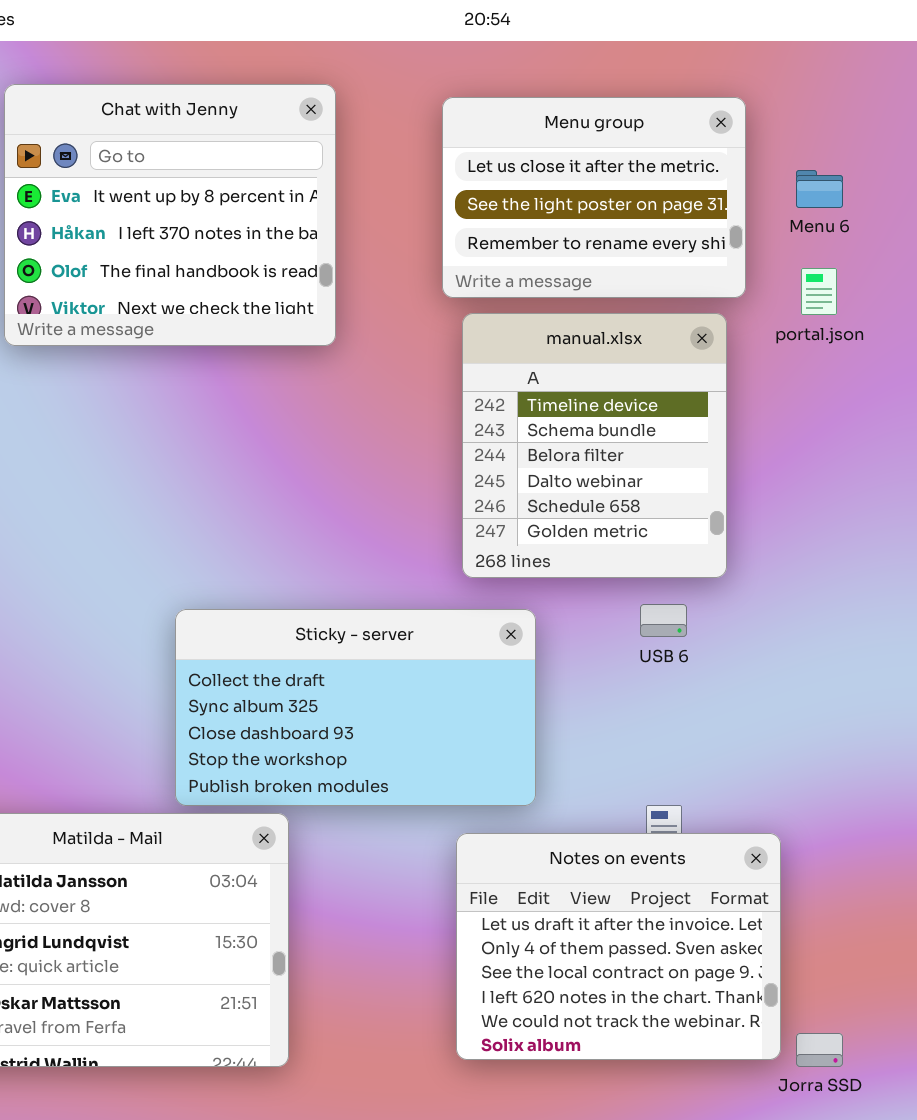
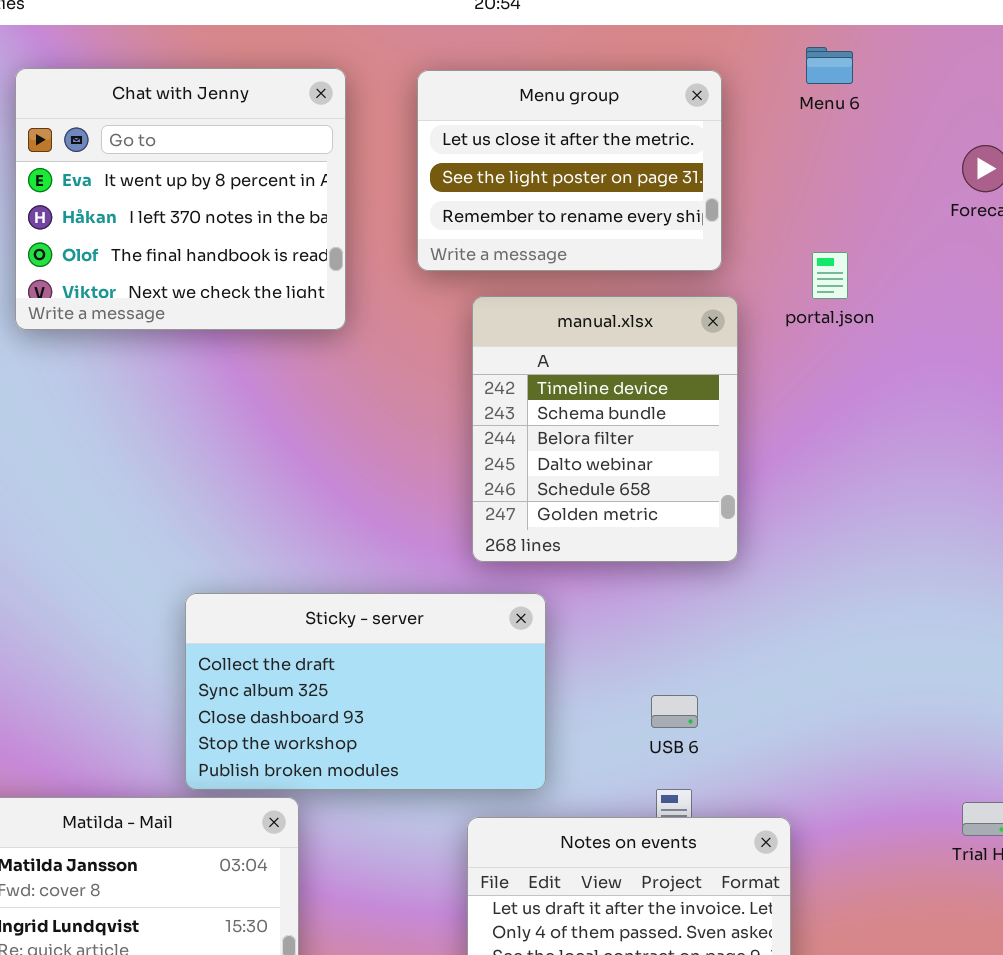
Menu group: [442,97,746,298] -> [417,70,722,271], moved
Menu 6: [796,170,843,208] -> [806,47,853,84], moved
USB 6: [640,604,687,637] -> [651,695,698,728], moved

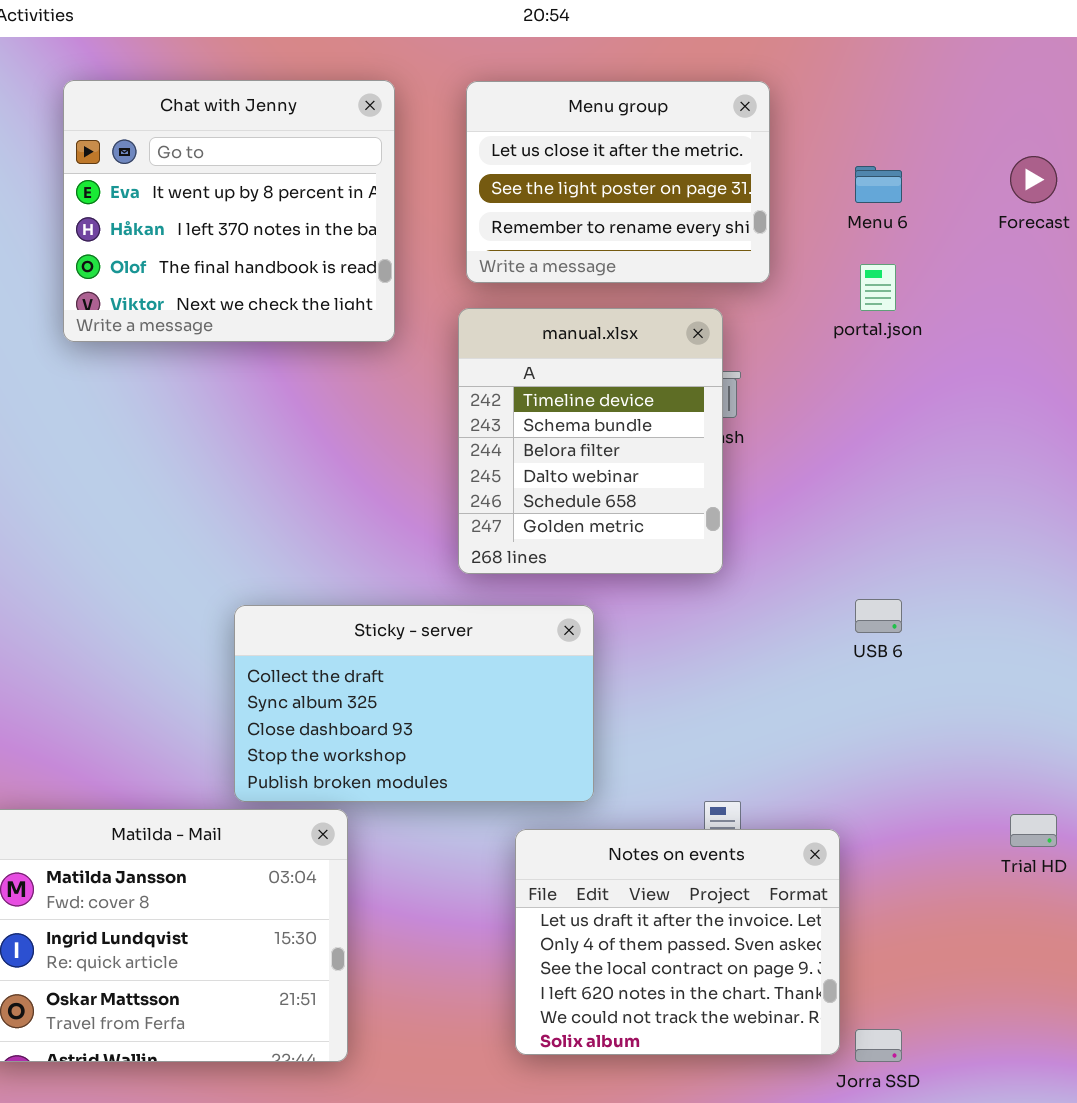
Menu 6: [806,47,853,84] -> [855,166,902,203], moved
manual.xlsx: [472,296,738,562] -> [458,308,723,574], moved
USB 6: [651,695,698,728] -> [855,599,902,633], moved

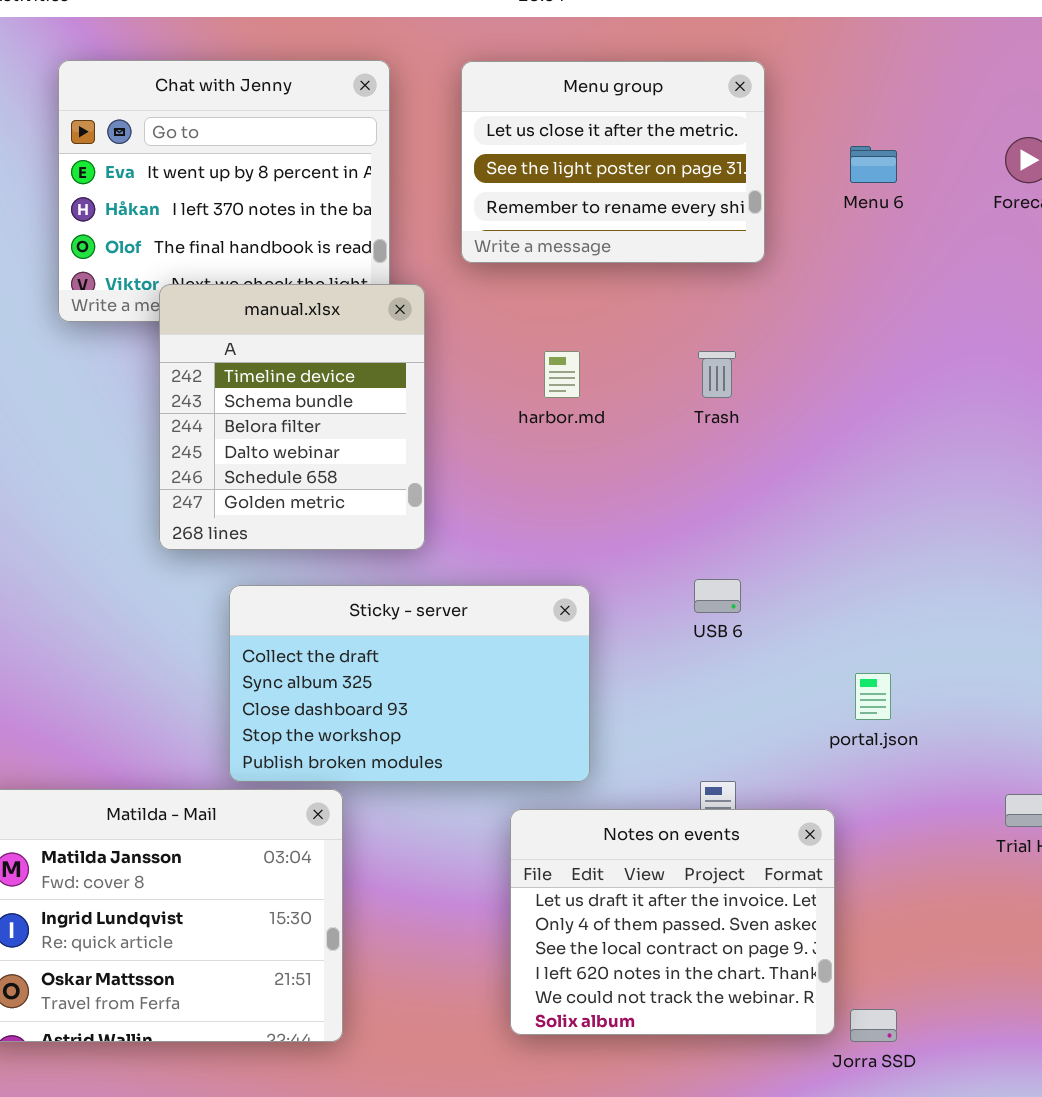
portal.json: [860,264,896,311] -> [855,673,891,720], moved
manual.xlsx: [458,308,723,574] -> [159,284,425,550], moved
USB 6: [855,599,902,633] -> [694,579,741,613], moved

